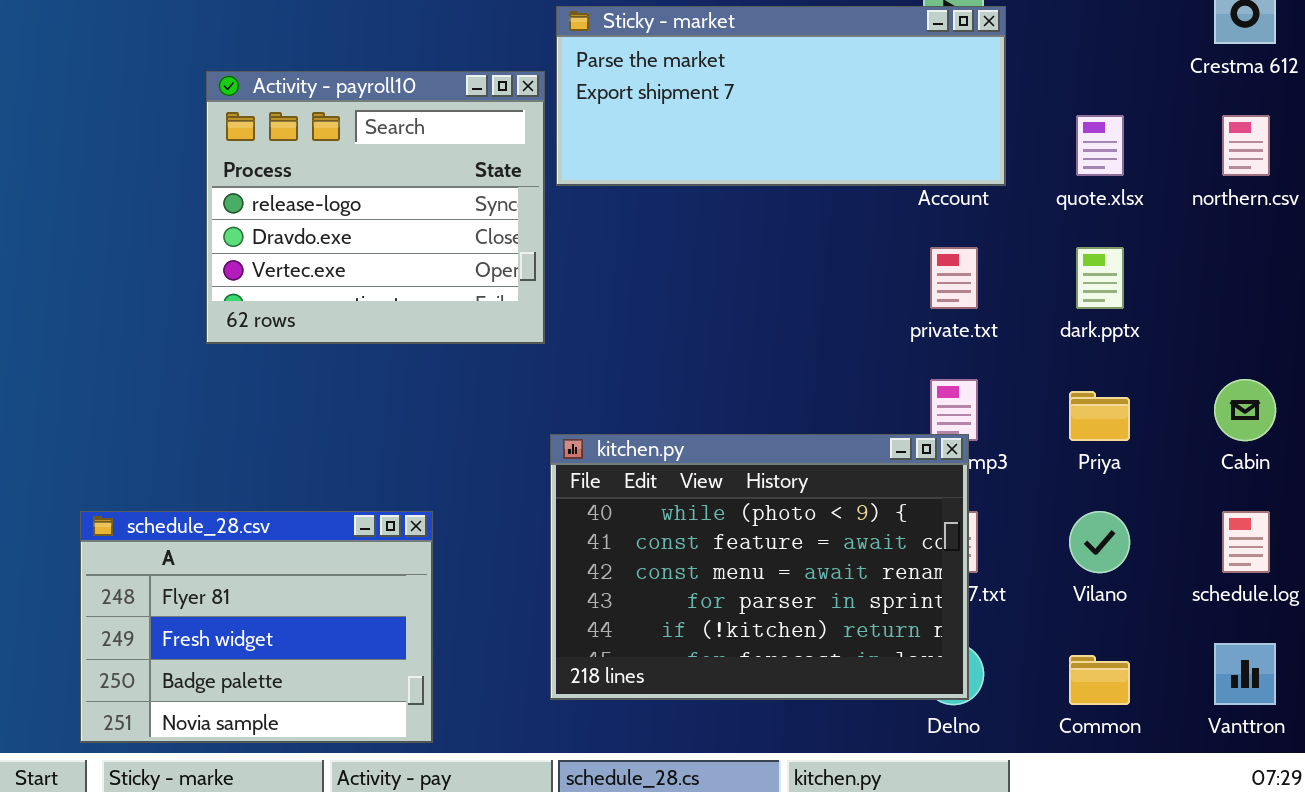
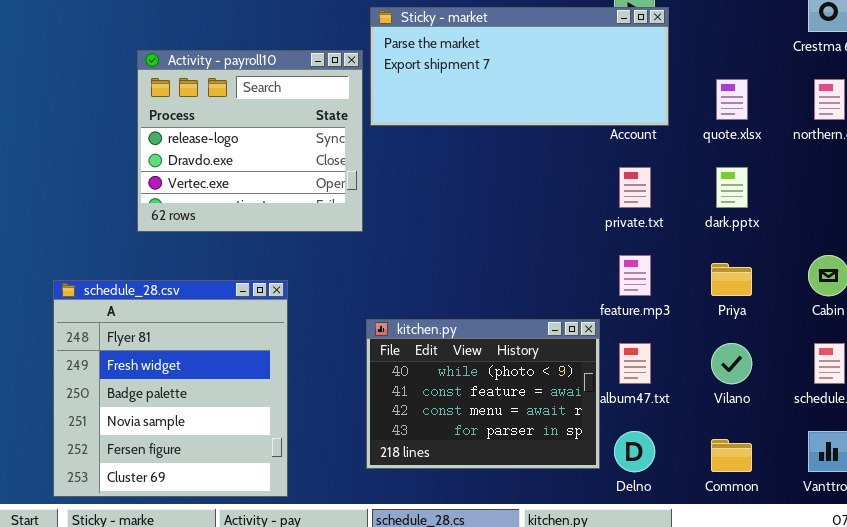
kitchen.py: [550,434,969,700] -> [366,319,600,469], resized
schedule_28.csv: [80,511,433,743] -> [53,280,288,497], resized

